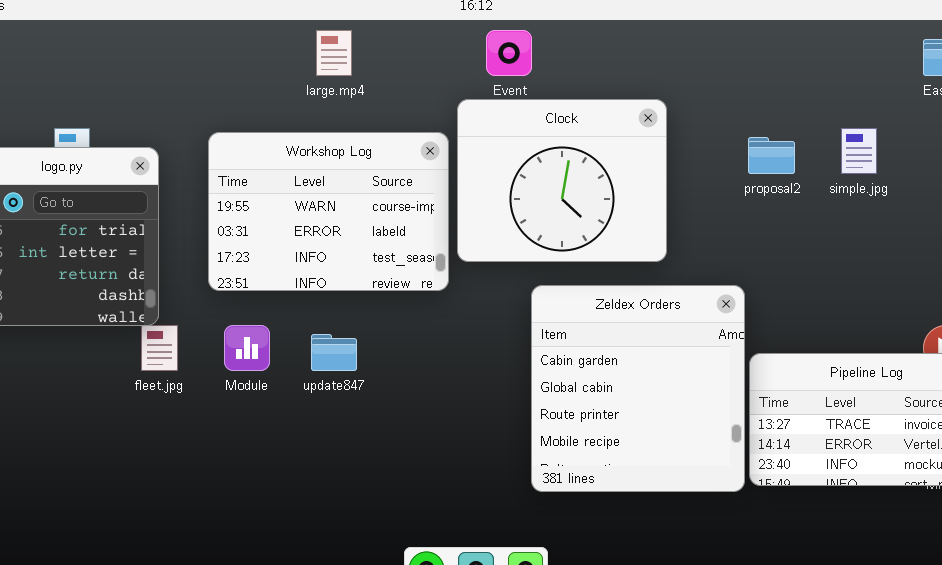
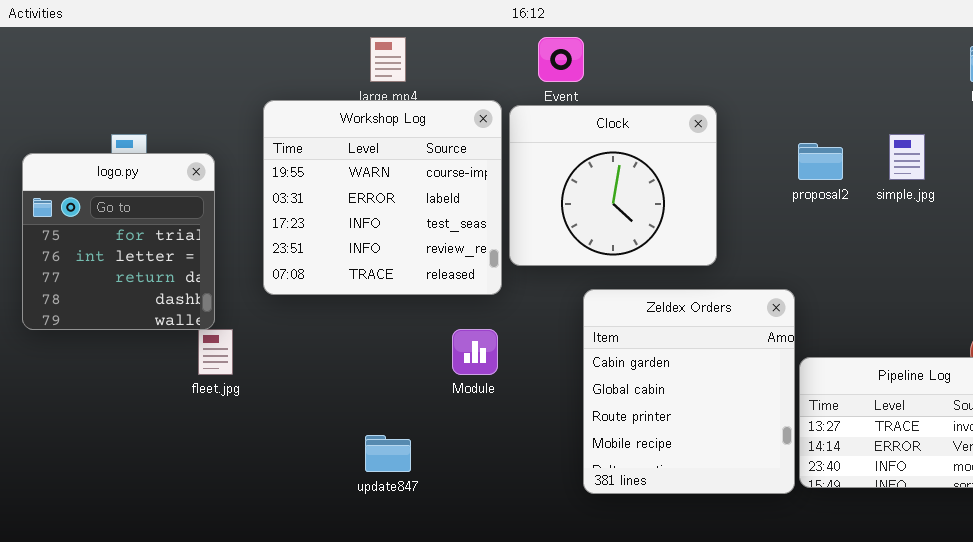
Workshop Log: [208,132,449,291] -> [263,100,502,295], resized
Module: [224,325,270,371] -> [452,329,498,375], moved
update847: [311,334,357,371] -> [365,435,411,472], moved

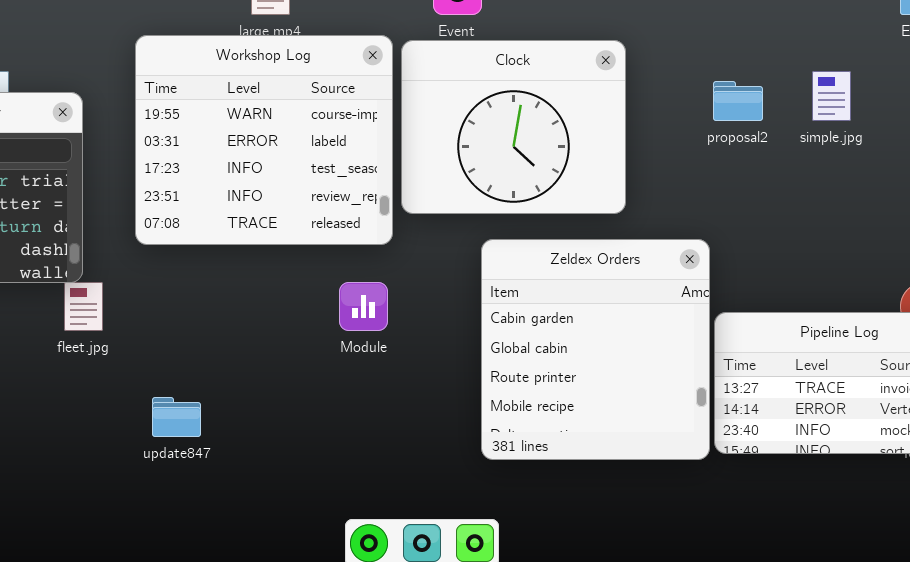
update847: [365,435,411,472] -> [152,397,201,437], moved

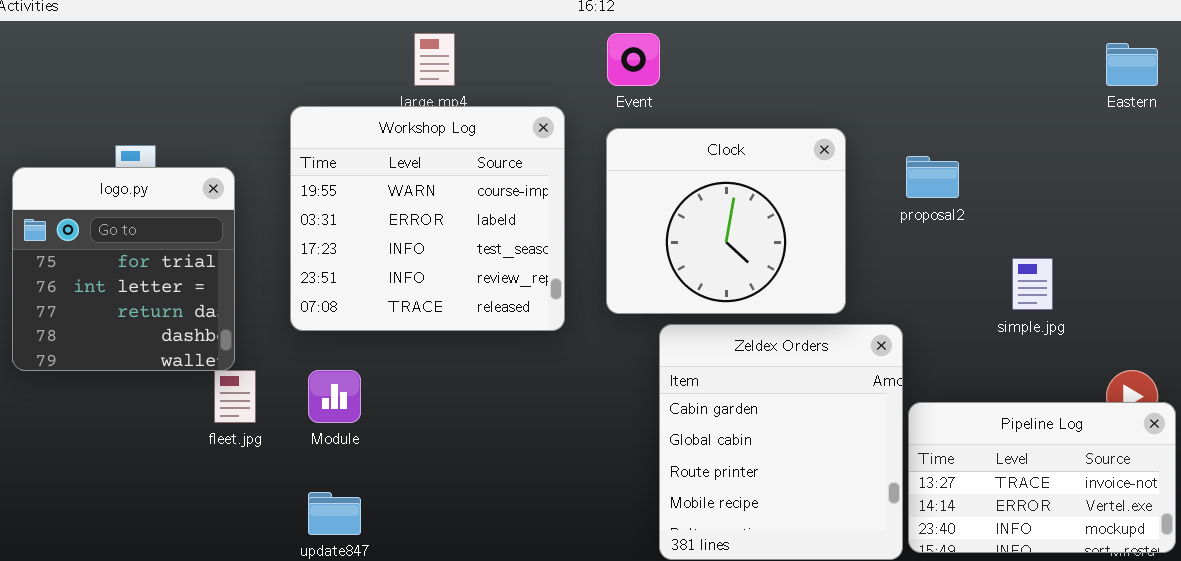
Clock: [401,40,626,214] -> [606,128,846,314], moved
simple.jpg: [812,71,851,121] -> [1012,258,1053,310], moved
Module: [339,282,388,331] -> [308,370,361,423], moved

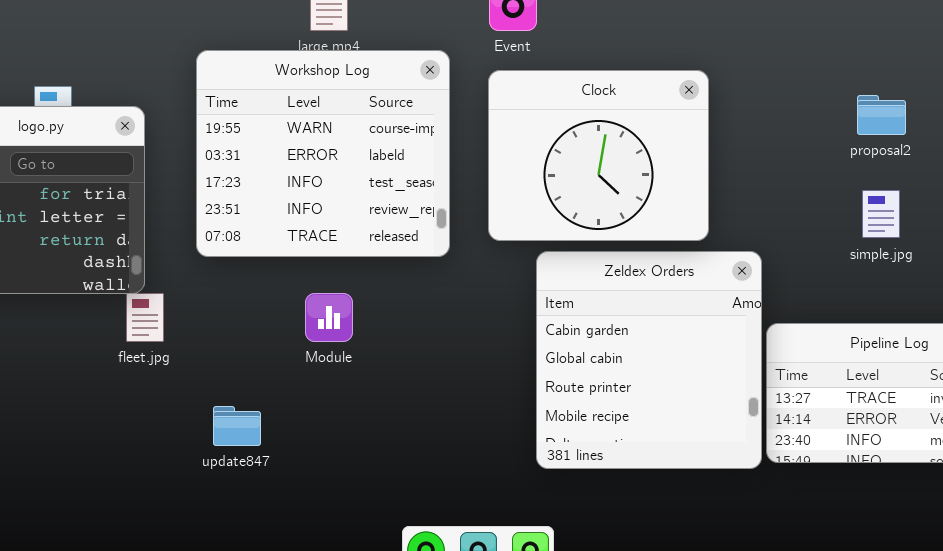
proposal2: [906,156,959,198] -> [857,95,906,135], moved
Module: [308,370,361,423] -> [305,293,353,342], moved

